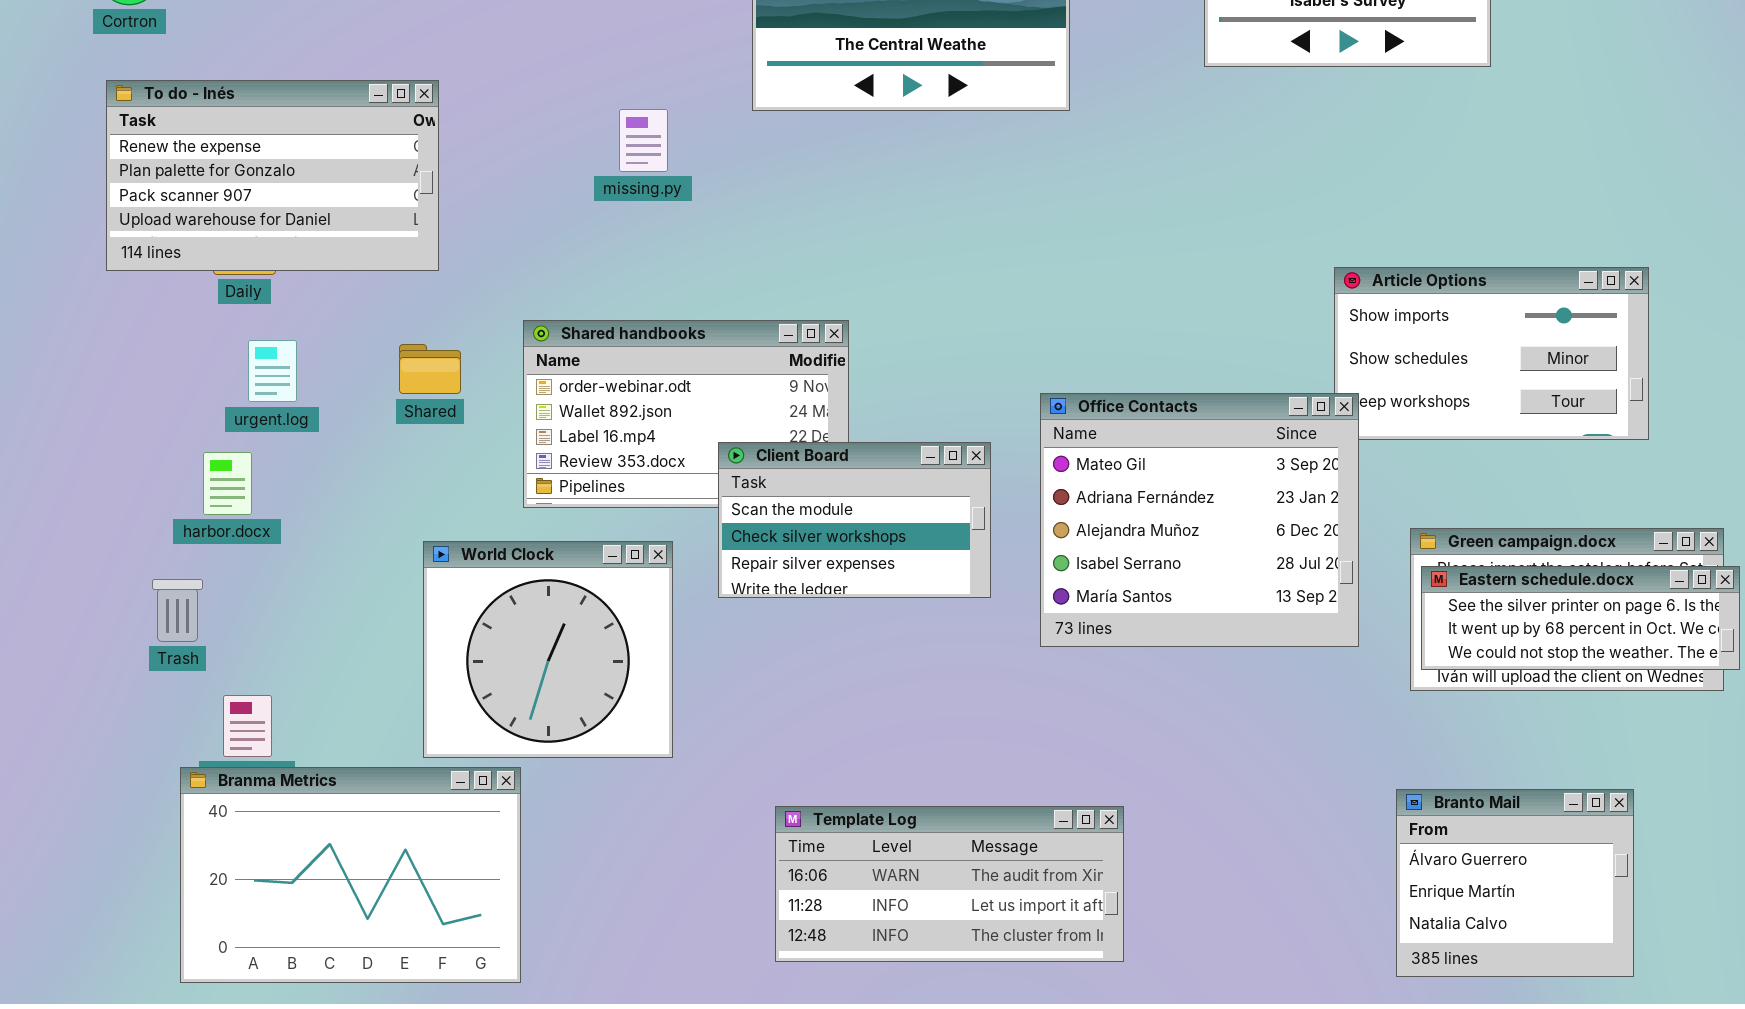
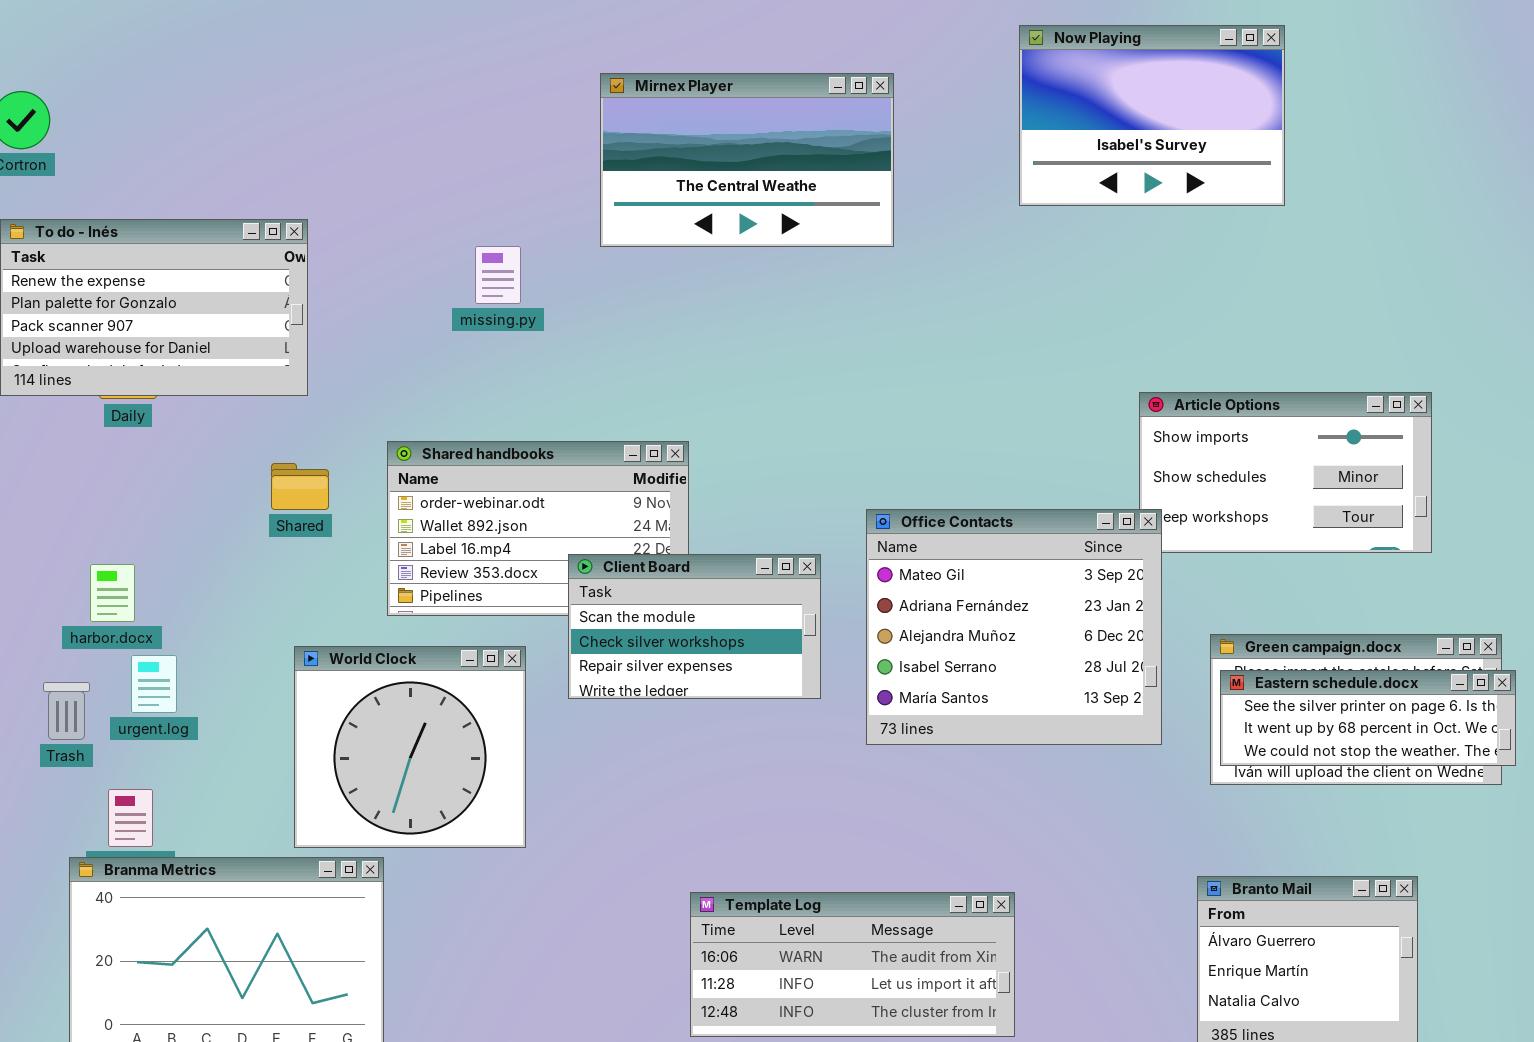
urgent.log: [248,340,297,402] -> [131,655,177,713], moved
Template Log: [775,806,1124,962] -> [690,892,1015,1037], moved

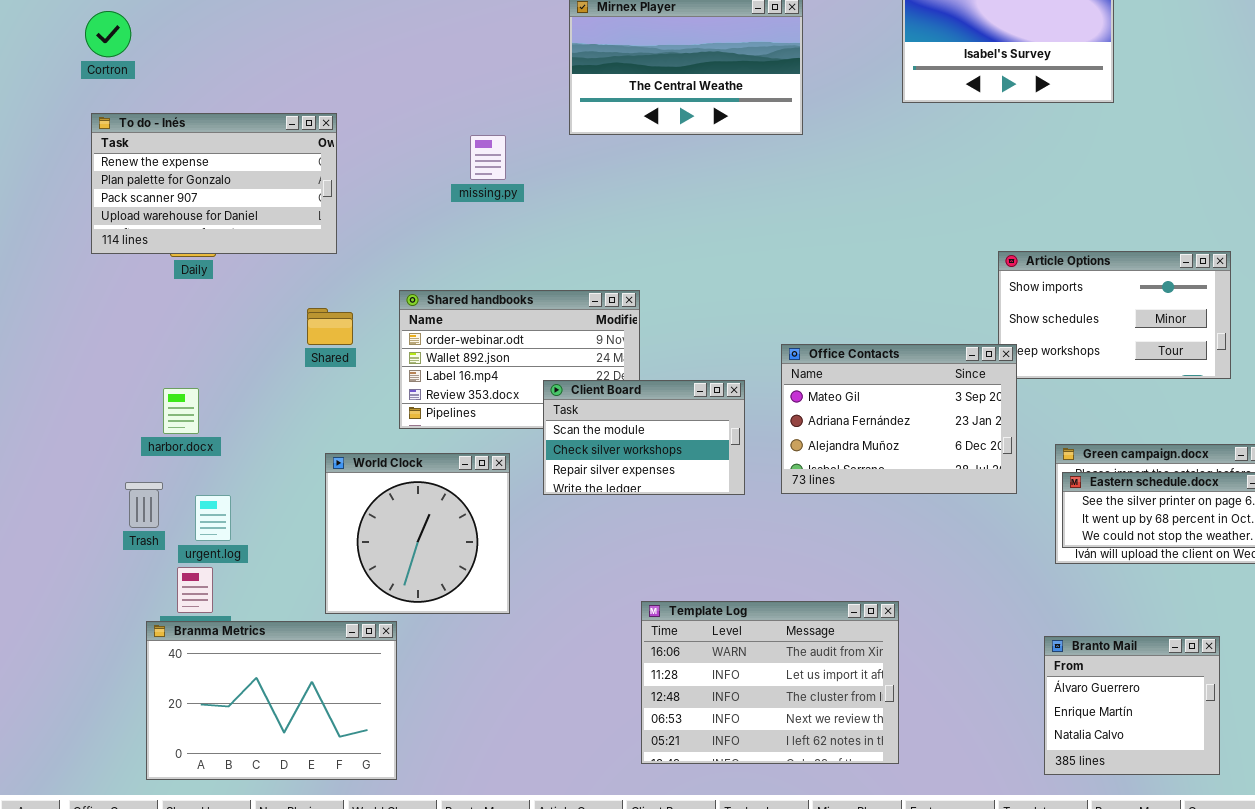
Office Contacts: [866,509,1162,745] -> [781,344,1017,494], resized
urgent.log: [131,655,177,713] -> [195,495,231,541], moved
Template Log: [690,892,1015,1037] -> [641,601,899,764], resized

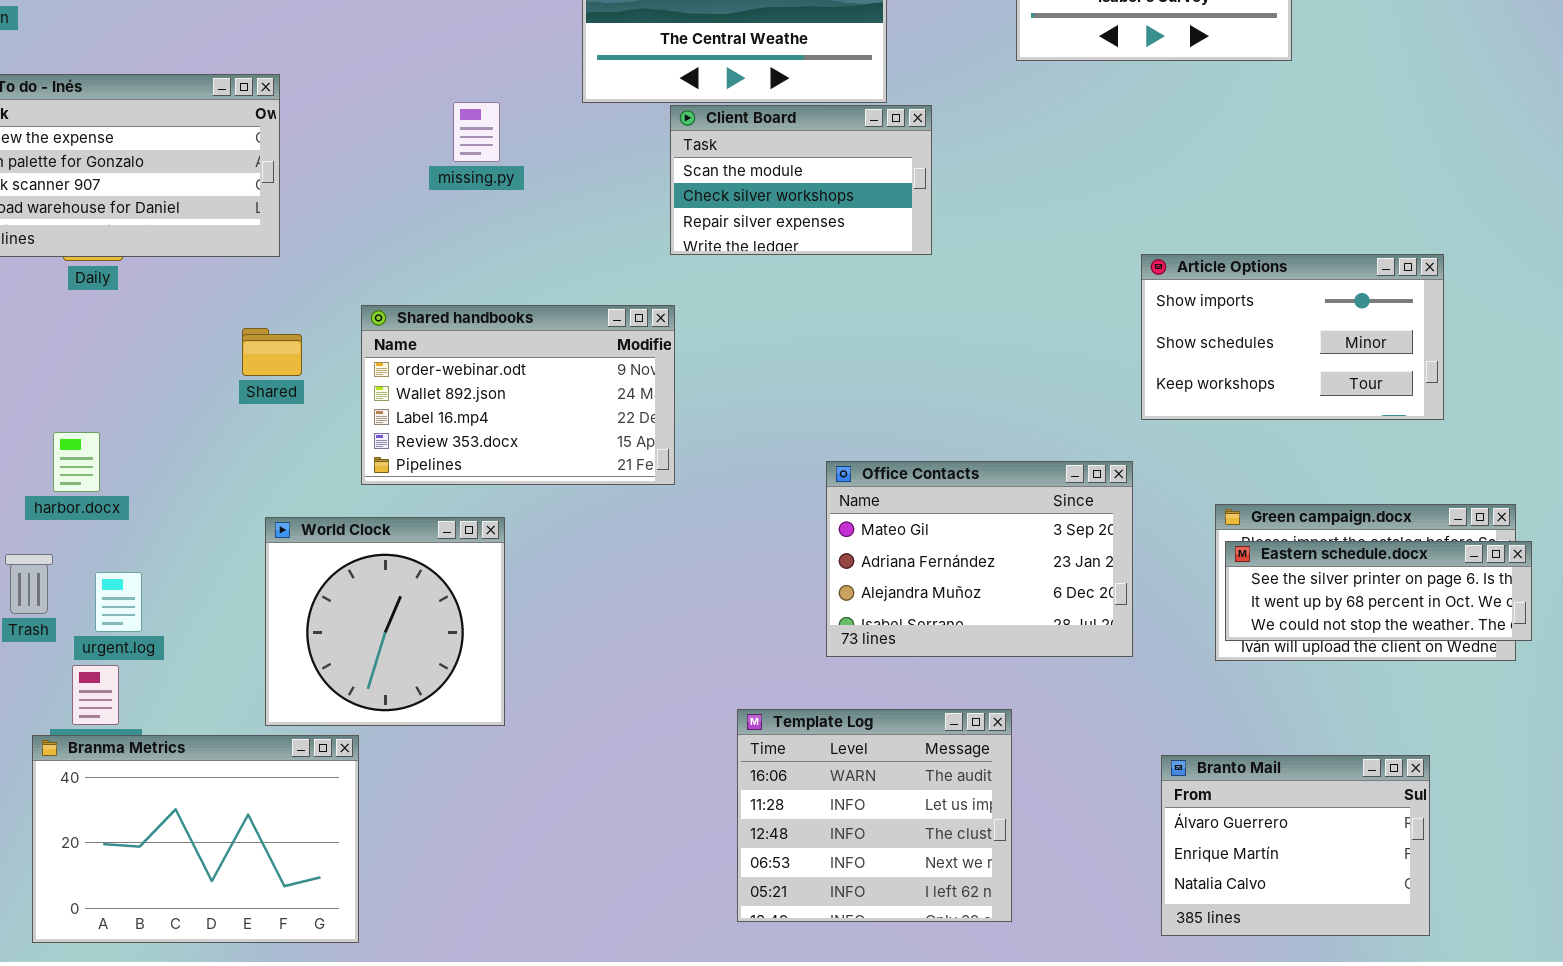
Office Contacts: [781,344,1017,494] -> [826,461,1133,657], moved
Client Board: [543,380,745,495] -> [670,105,932,255], moved
Template Log: [641,601,899,764] -> [737,709,1012,922], resized
Branto Mail: [1044,636,1220,775] -> [1161,755,1430,936], resized

